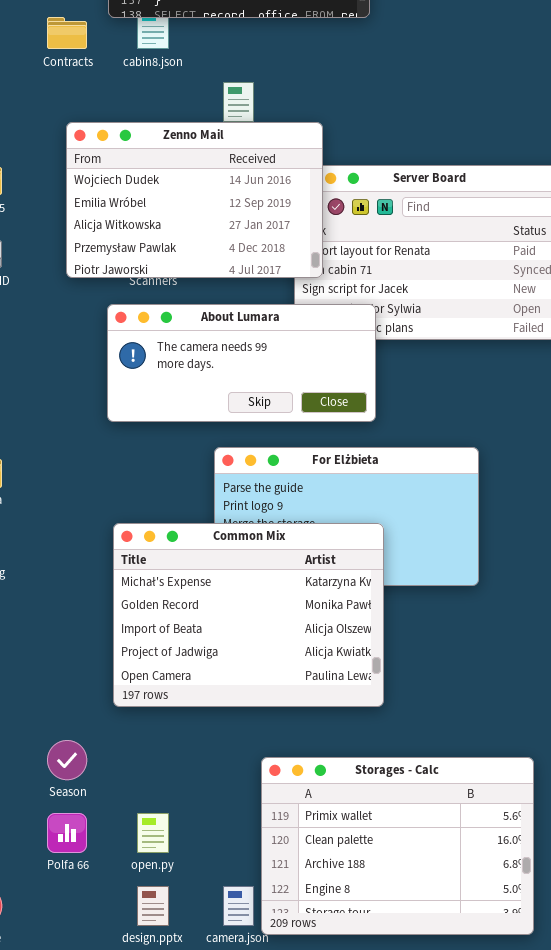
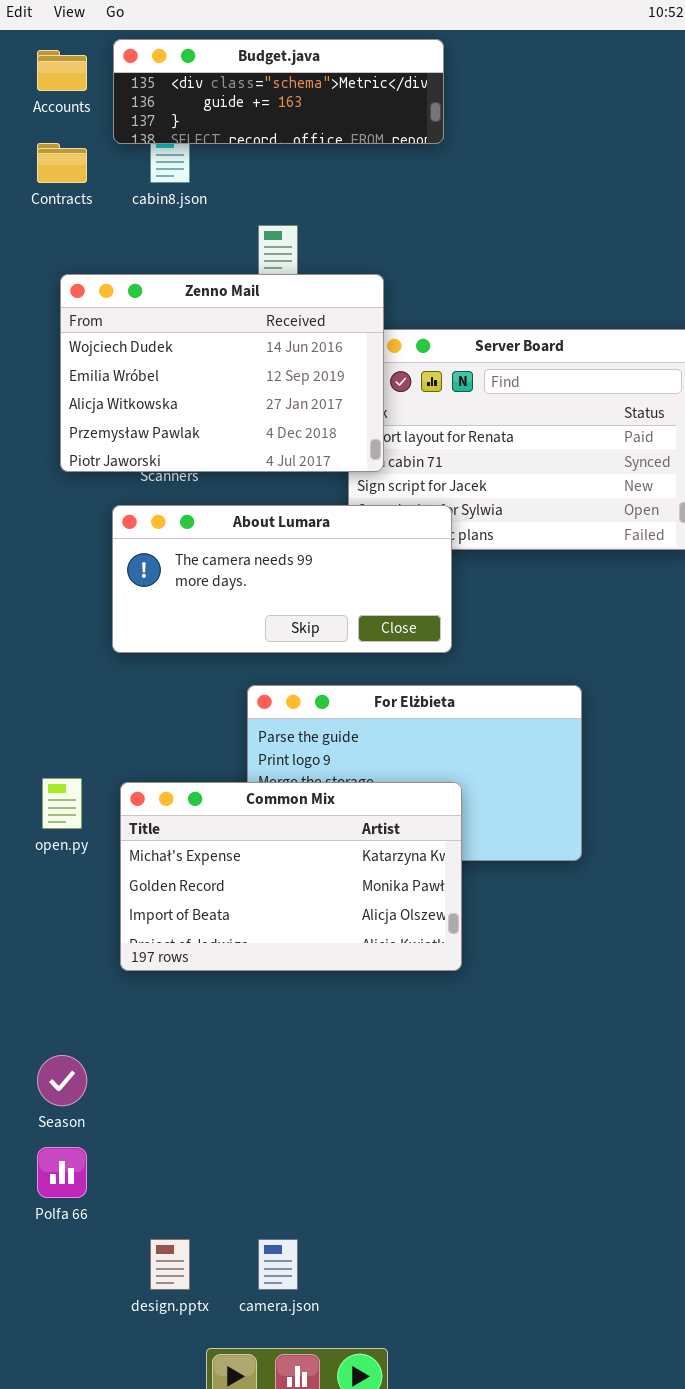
Common Mix: [113,523,384,707] -> [120,782,462,971], resized
Storages - Calc: [261,757,534,935] -> none, closed
open.py: [137,813,169,853] -> [42,778,82,829], moved

